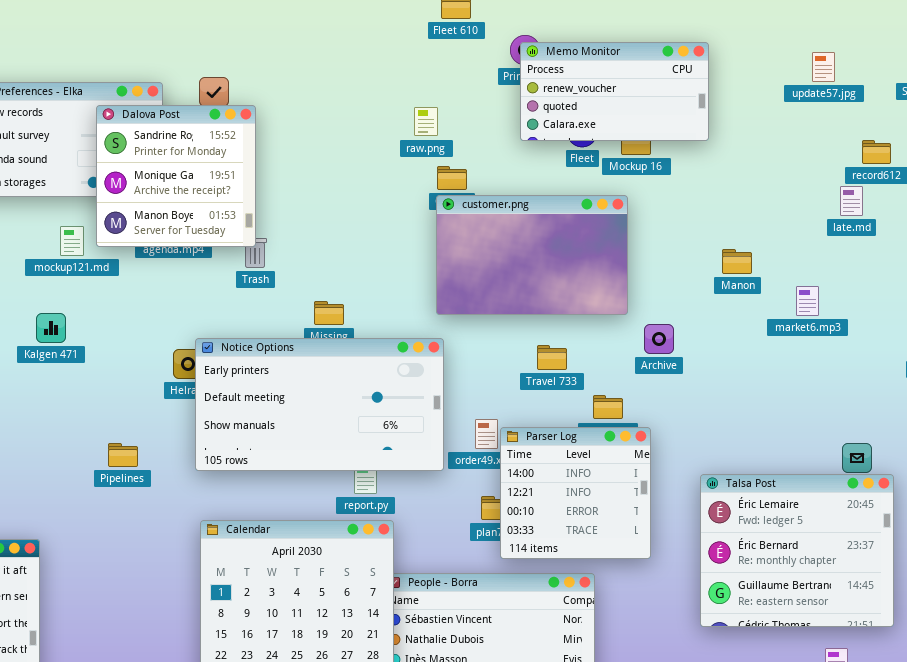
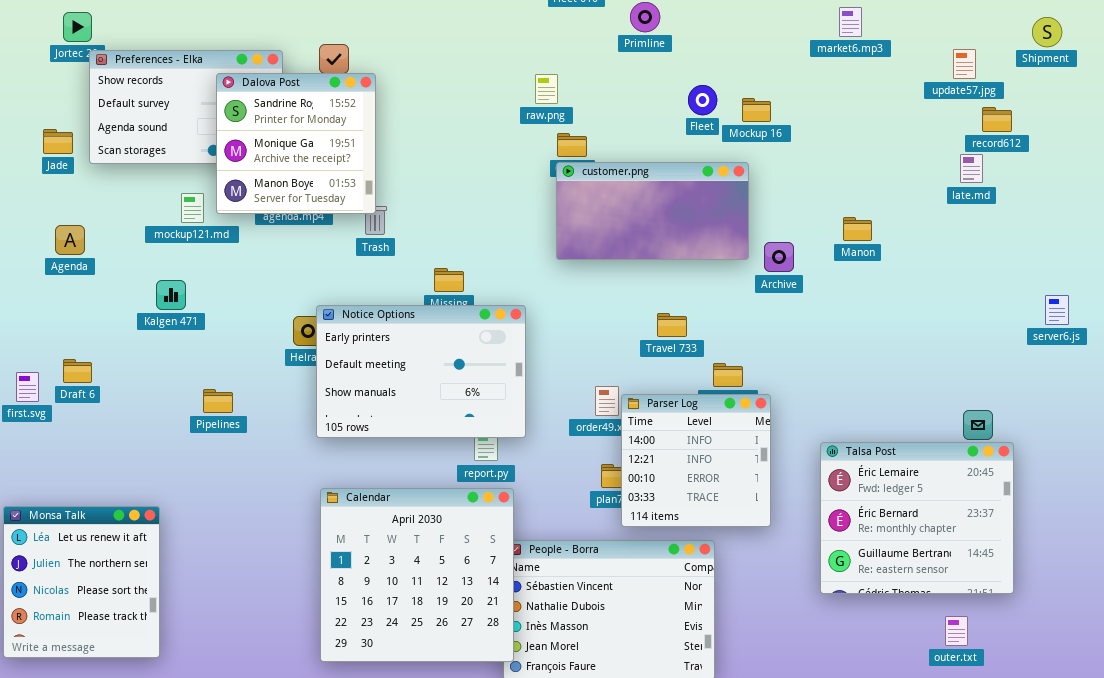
Memo Monitor: [520,42,709,141] -> none, closed
update57.jpg: [812,52,835,82] -> [953,49,976,79], moved
customer.png: [436,195,628,315] -> [556,162,749,260], resized
market6.mp3: [796,286,819,316] -> [839,7,862,37], moved
Archive: [644,324,674,354] -> [764,242,794,272], moved
Notice Options: [195,338,444,471] -> [316,305,526,438], resized
Pipelines: [108,443,138,467] -> [203,389,233,413], moved

